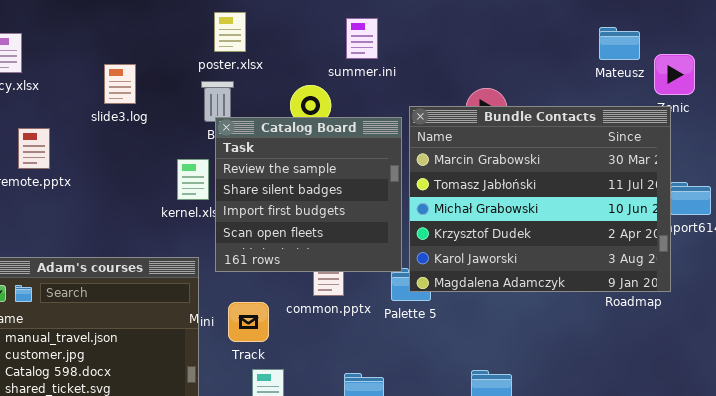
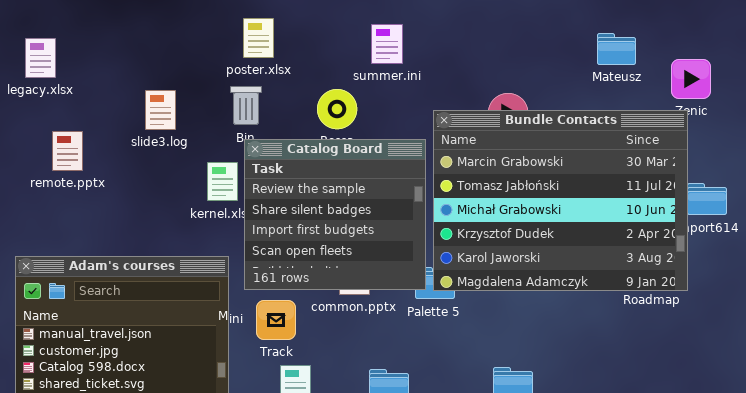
Mateusz: [599,27,640,60] -> [597,33,636,65], moved
slide3.log: [104,64,136,104] -> [145,90,176,130], moved
Catalog Board: [215,117,402,272] -> [244,139,426,290], moved

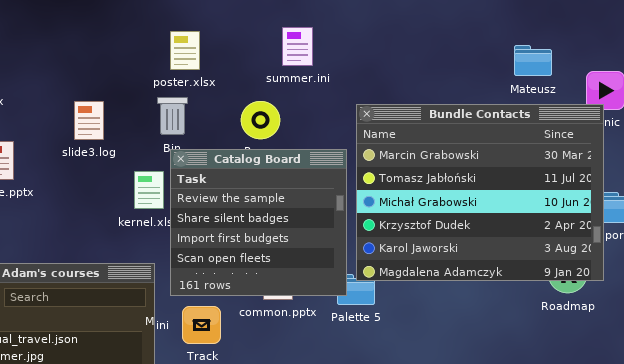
summer.ini: [371,24,403,64] -> [282,27,313,66], moved
Bundle Contacts: [433,110,688,291] -> [356,104,604,281], moved

